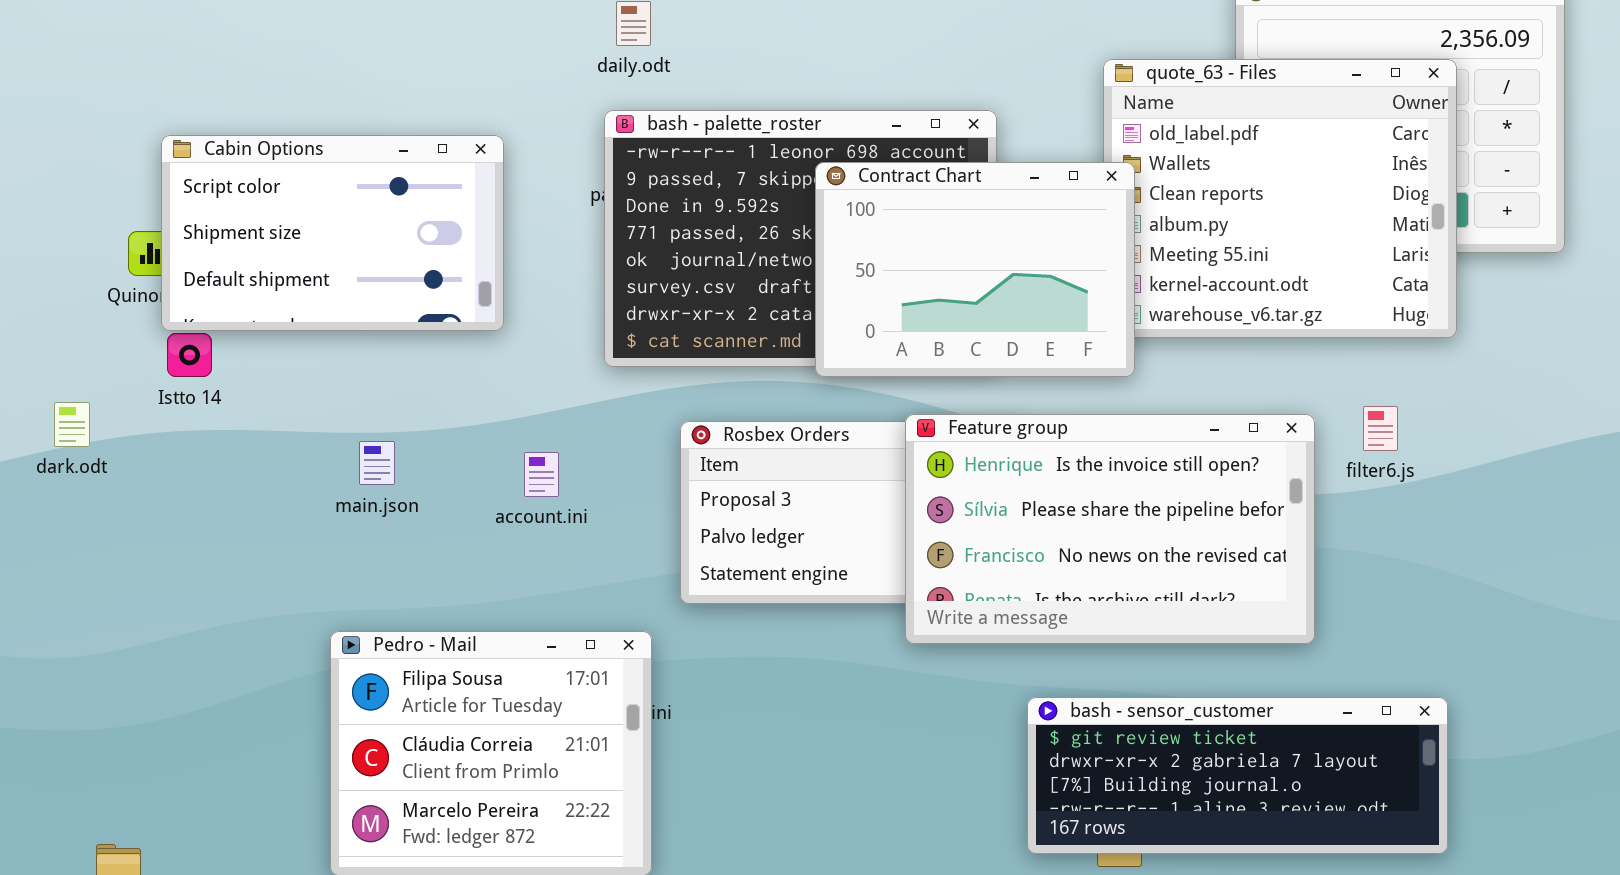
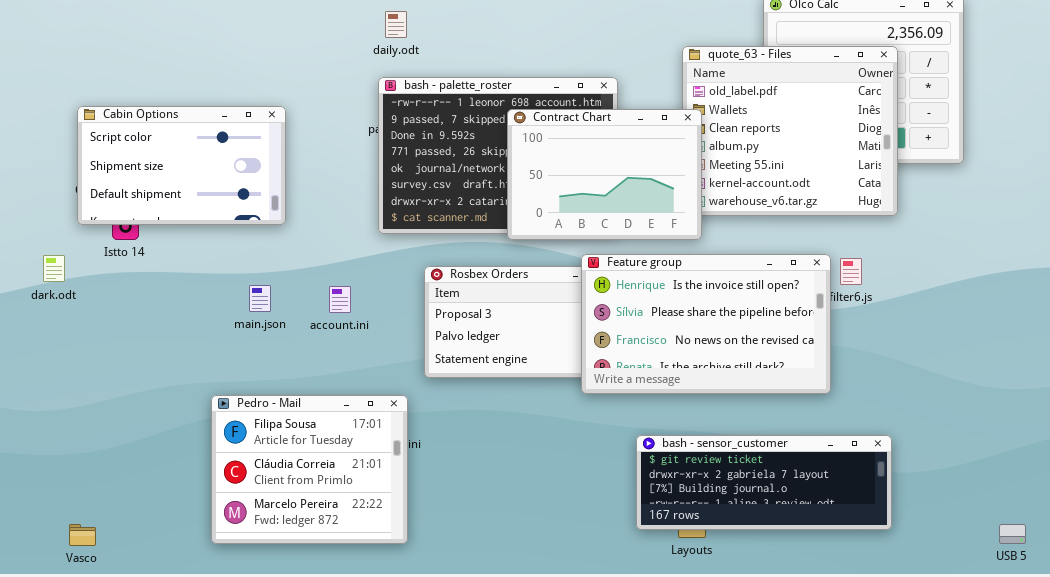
Cabin Options: [161,135,504,331] -> [77,106,286,225], moved
Feature group: [905,414,1315,644] -> [581,254,831,394], moved
main.json: [359,441,395,485] -> [249,285,271,312], moved

